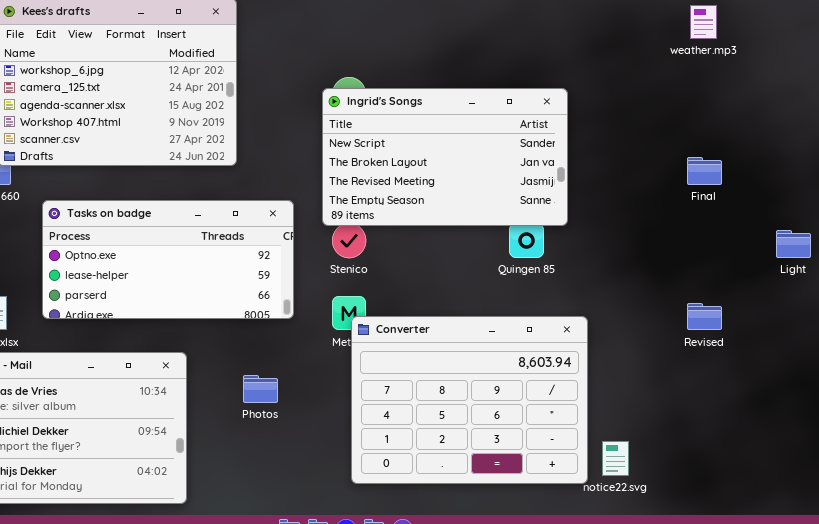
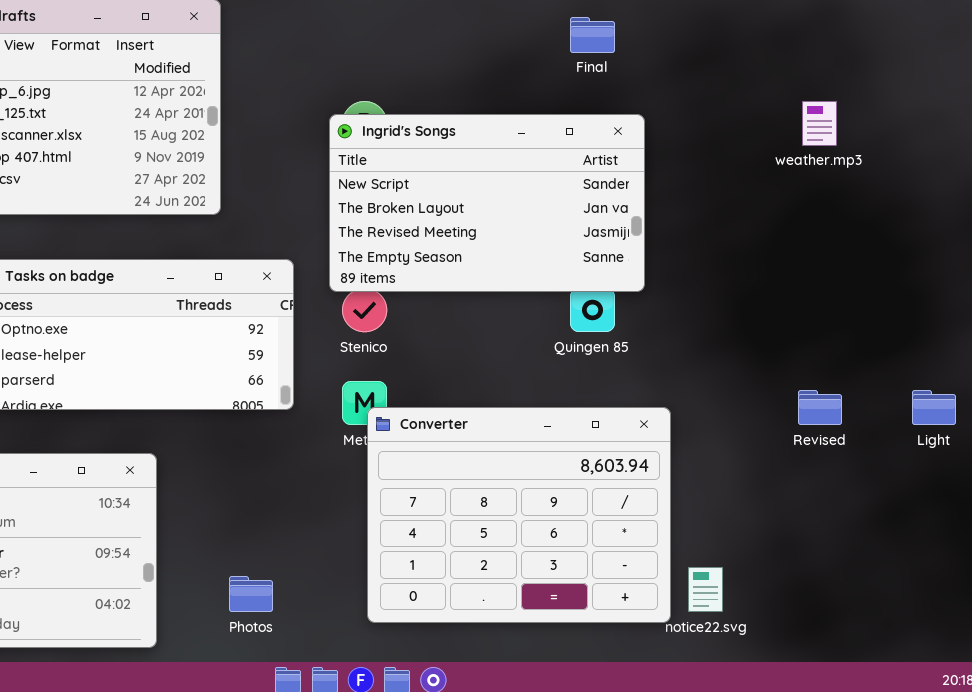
weather.mp3: [690,5,717,39] -> [802,101,837,146], moved
Final: [687,157,722,185] -> [570,17,615,53], moved
Light: [776,230,811,258] -> [912,390,956,425], moved
Photos: [243,375,278,403] -> [229,576,273,612], moved

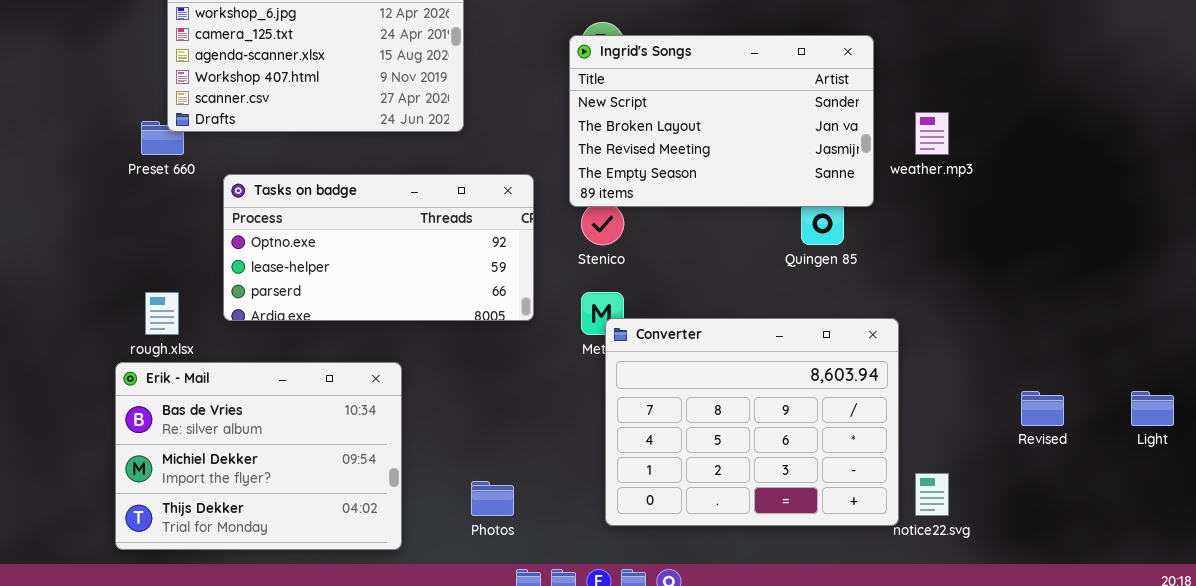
weather.mp3: [802,101,837,146] -> [915,112,949,155], moved
Revised: [798,390,842,425] -> [1021,391,1064,426], moved
Light: [912,390,956,425] -> [1131,391,1174,426], moved

